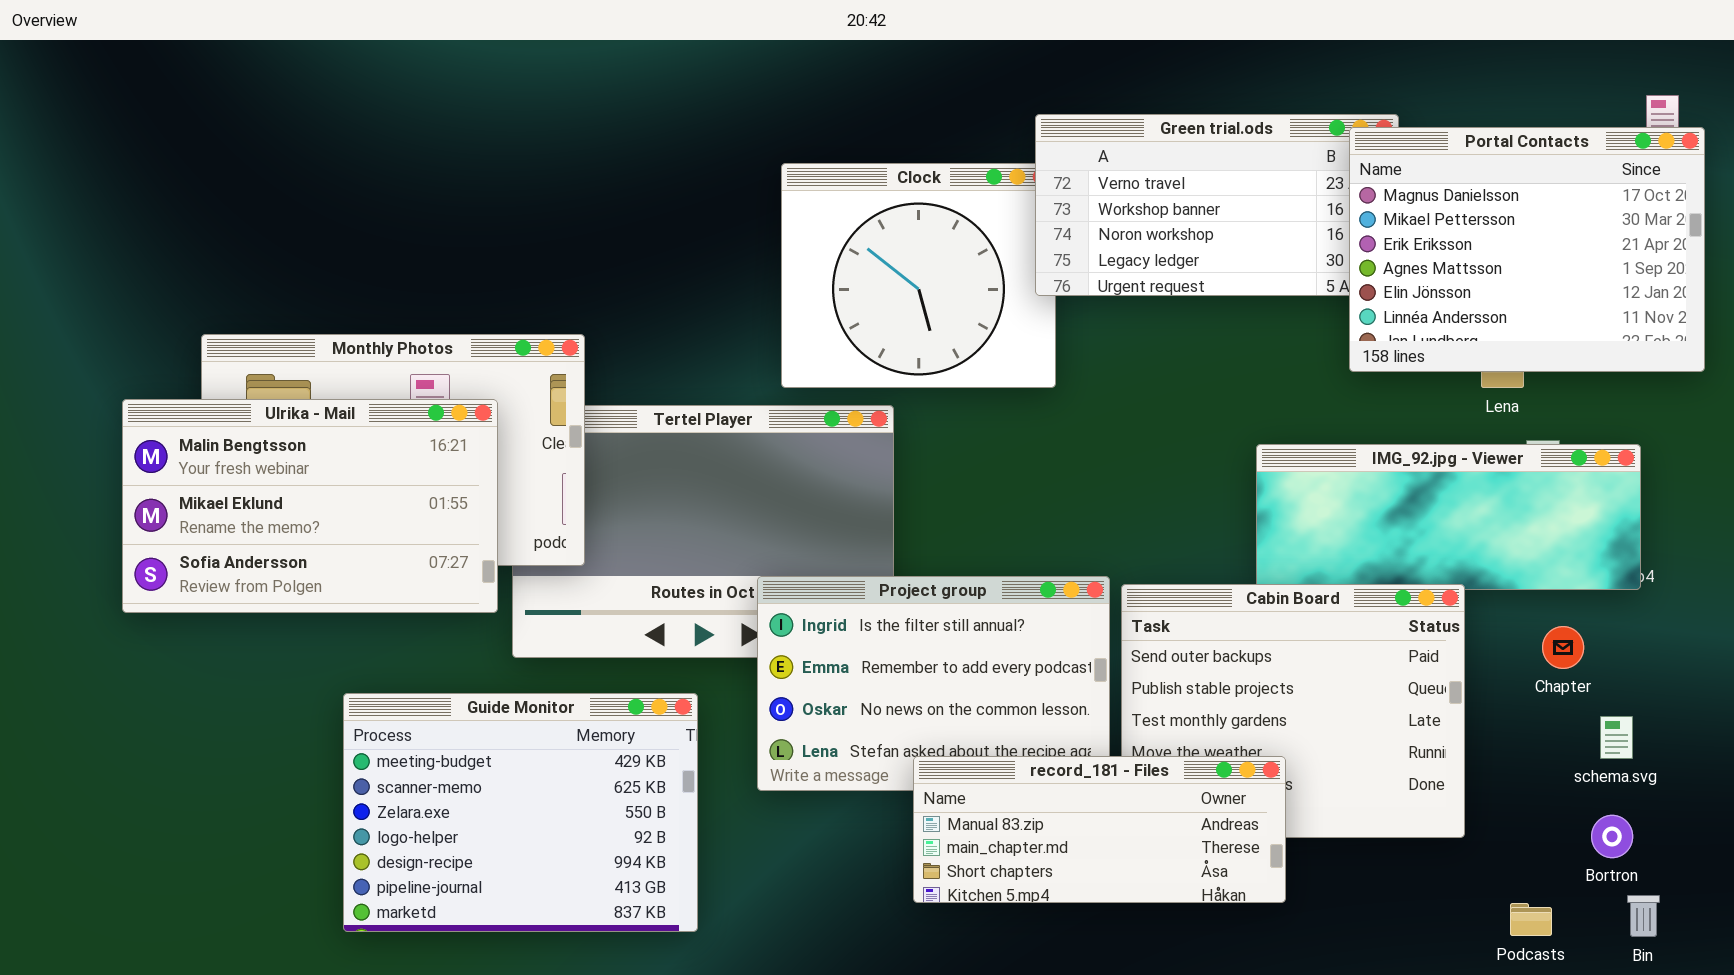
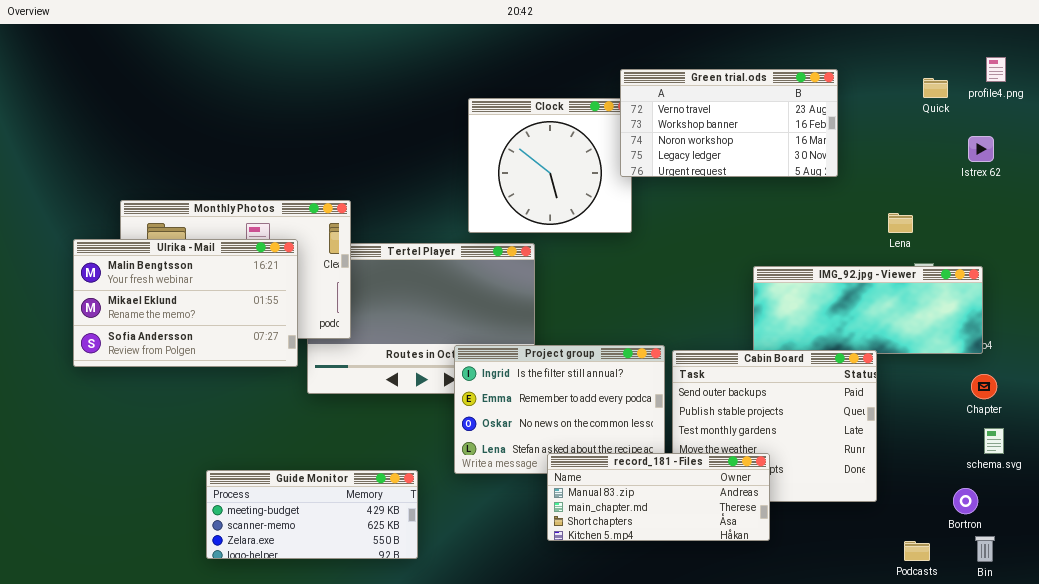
Portal Contacts: [1349,127,1705,372] -> none, closed
Chapter: [1542,626,1584,669] -> [971,374,997,399], moved
Guide Monitor: [343,693,698,932] -> [206,470,418,559], resized
schema.svg: [1600,716,1633,759] -> [984,428,1004,454], moved

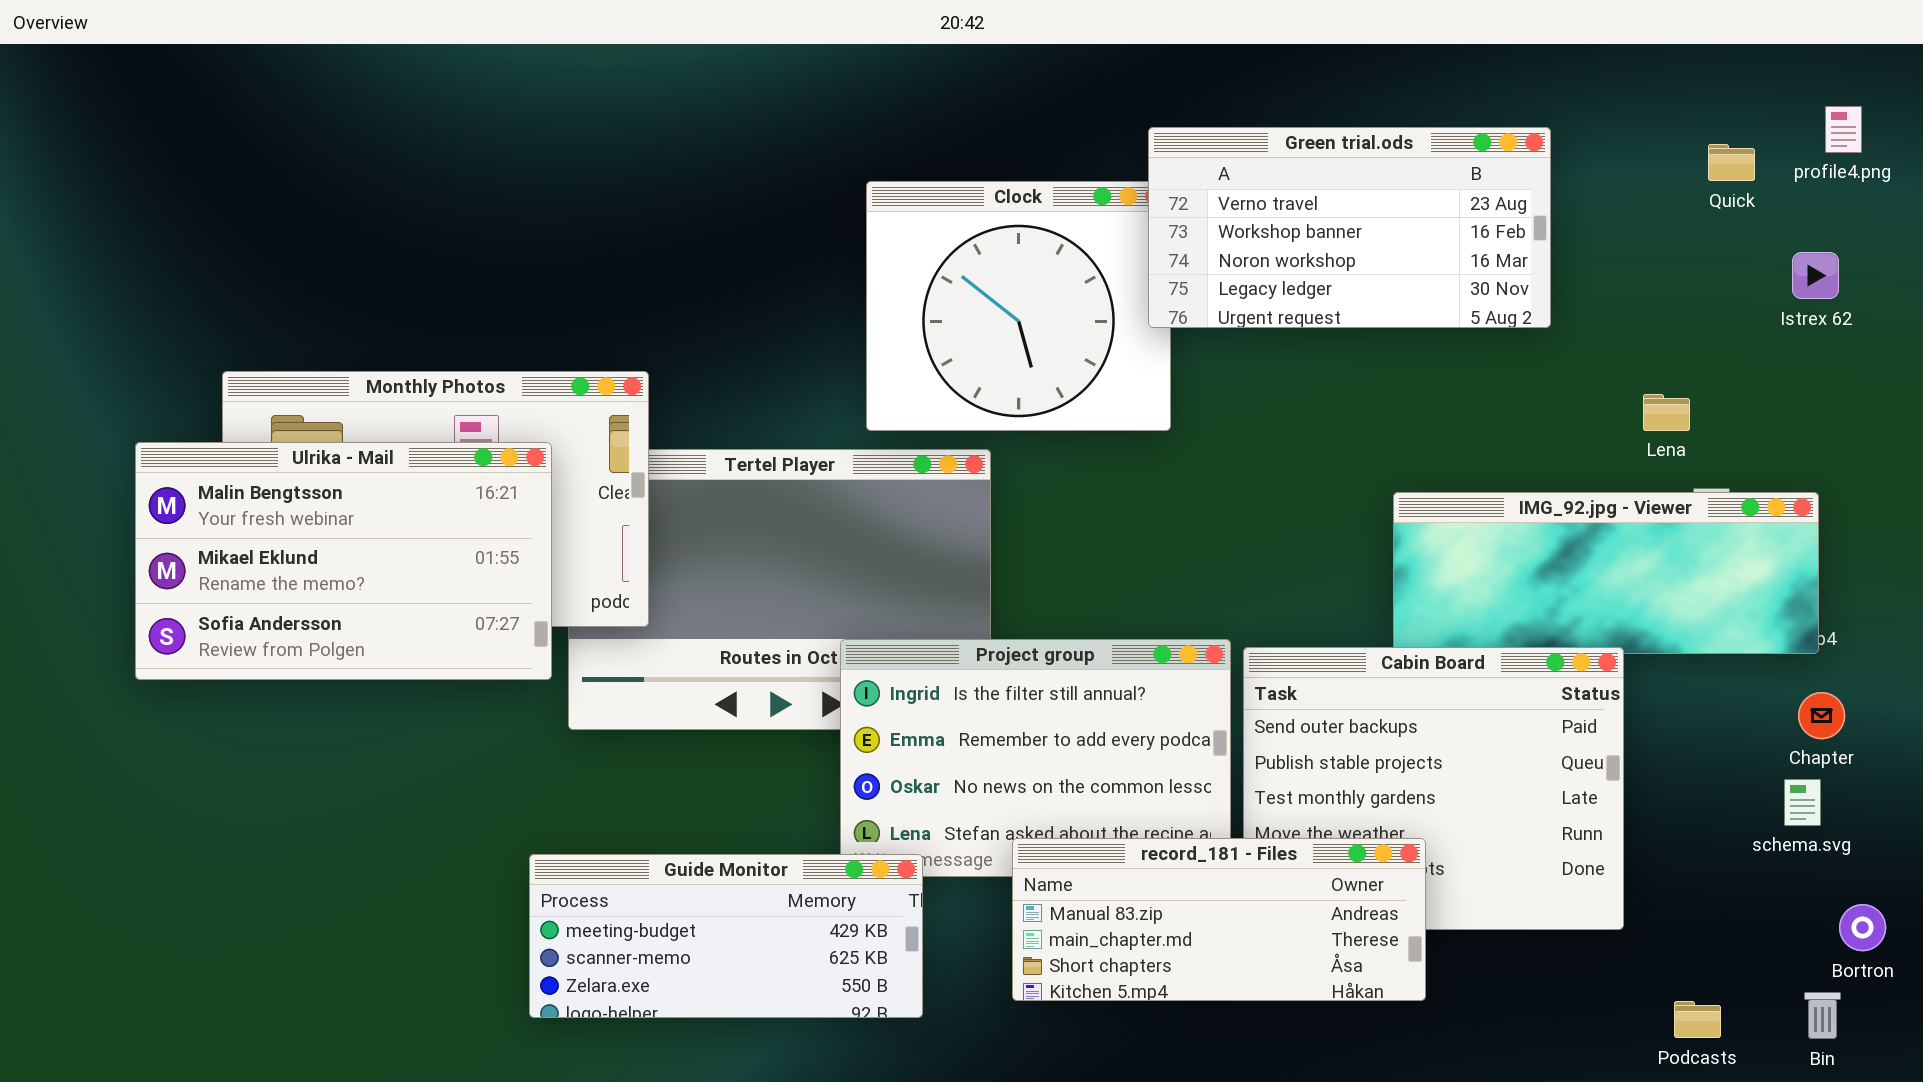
schema.svg: [984,428,1004,454] -> [1784,779,1821,826], moved
Guide Monitor: [206,470,418,559] -> [529,854,923,1018], moved
Bortron: [953,488,978,514] -> [1839,904,1886,951], moved

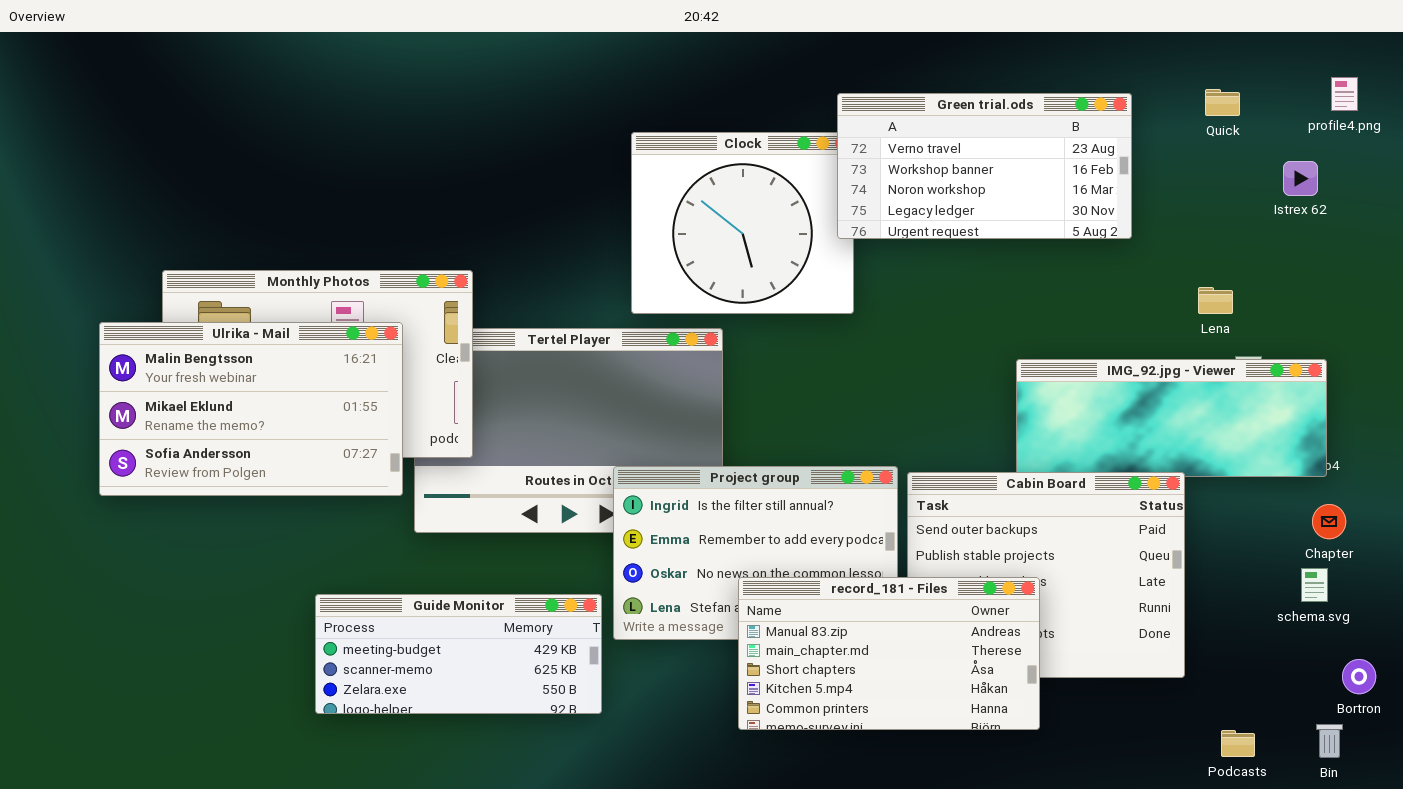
Quick: [1708,144,1755,181] -> [1205,89,1240,116], moved
Istrex 62: [1792,252,1839,299] -> [1283,161,1318,196], moved
record_181 - Files: [1012,838,1426,1001] -> [738,577,1040,730], resized
Guide Monitor: [529,854,923,1018] -> [315,594,602,714], moved

